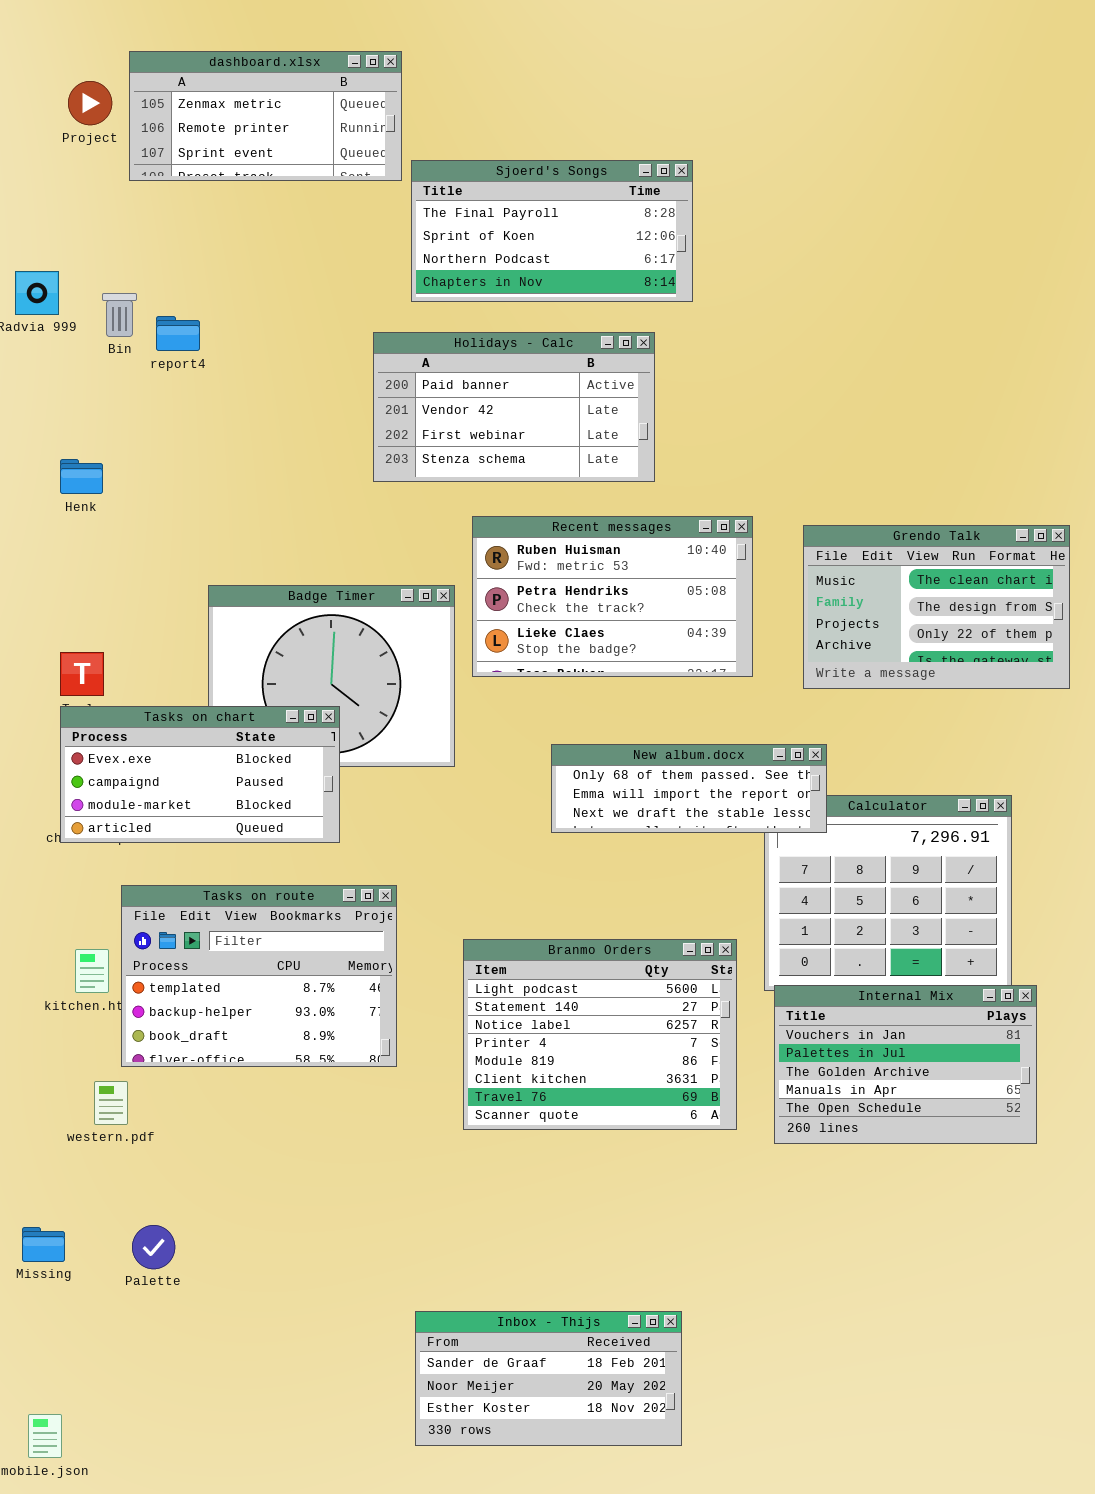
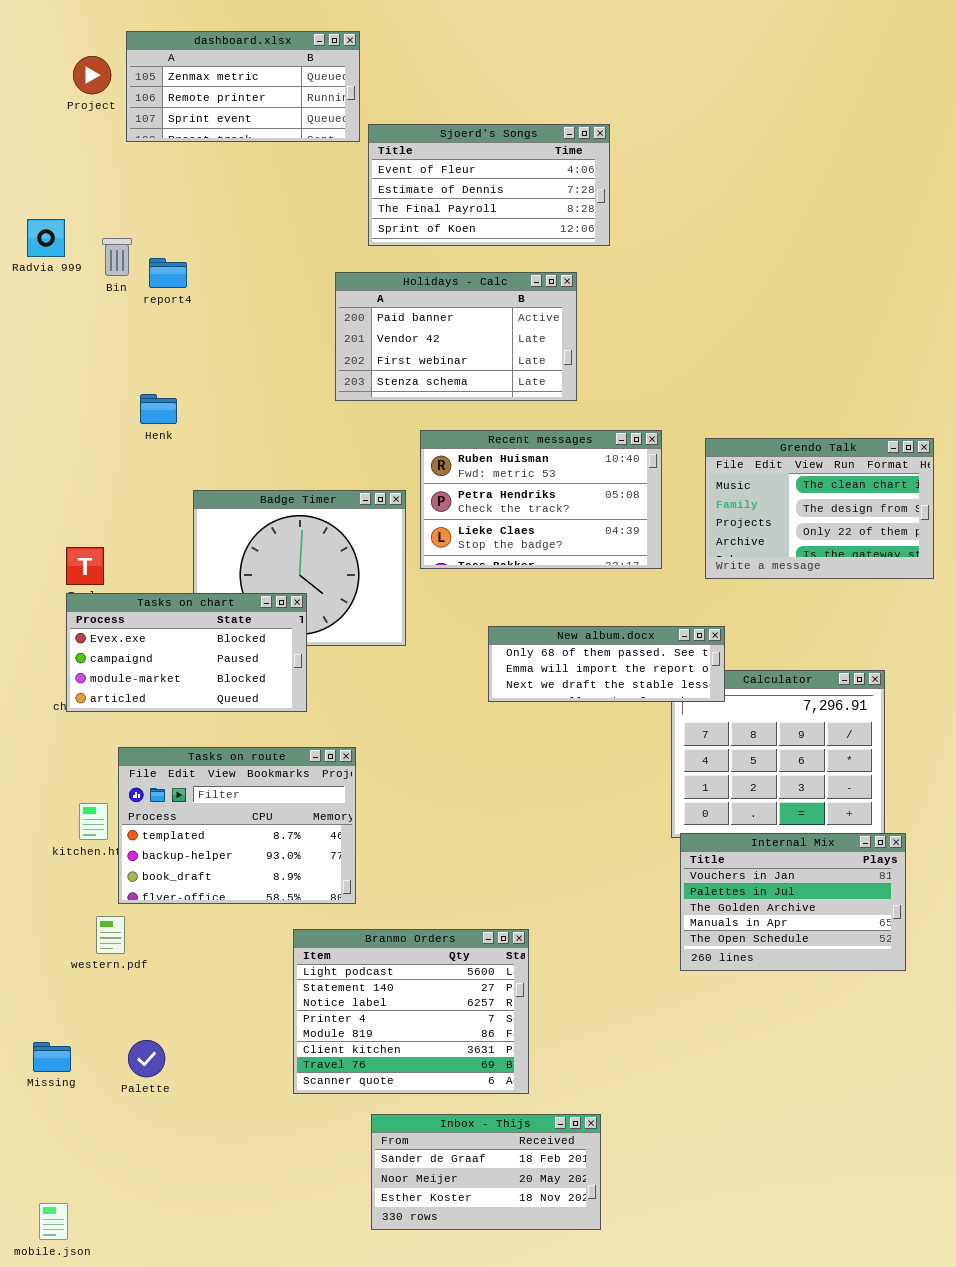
Sjoerd's Songs: [411,160,693,302] -> [368,124,610,246], scrolled up 2 rows
Henk: [60,459,103,494] -> [140,394,177,424], moved
Branmo Orders: [463,939,737,1130] -> [293,929,529,1094], moved

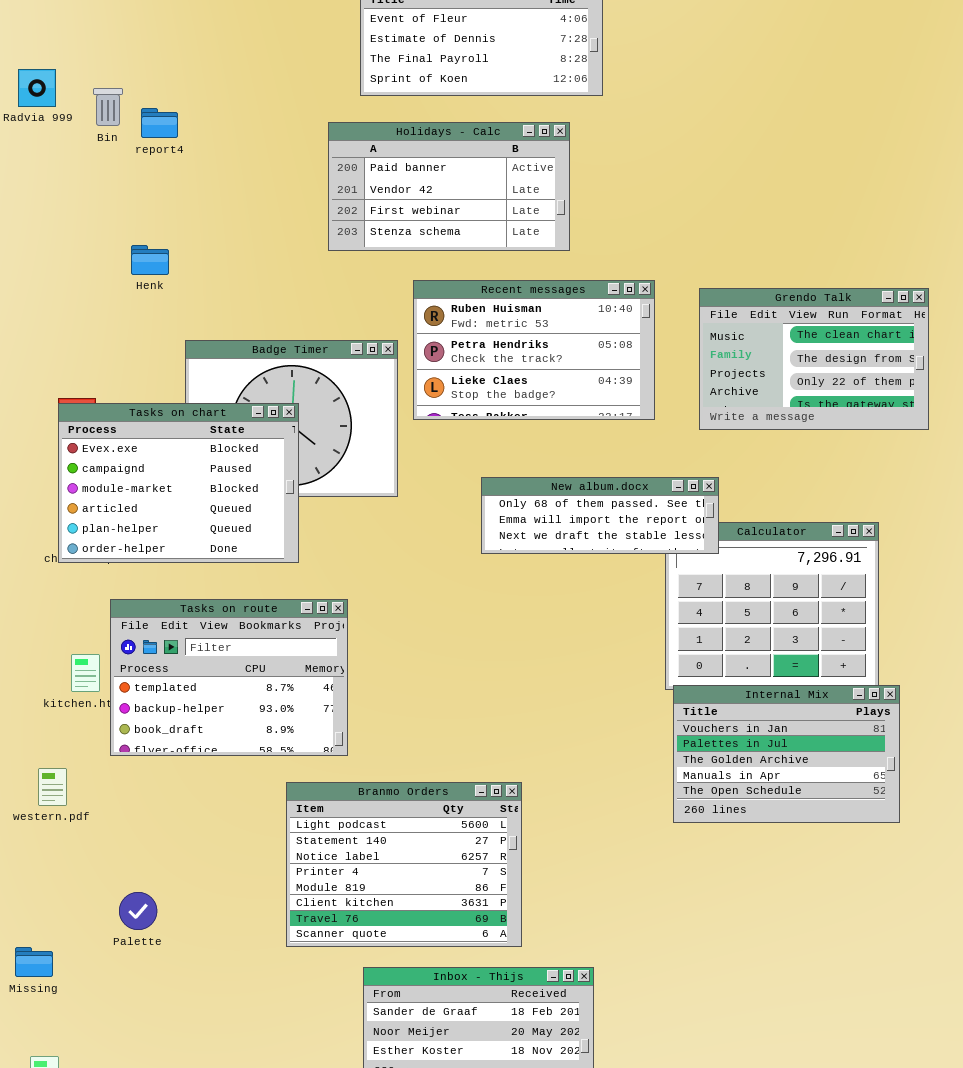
Tasks on chart: [66,593,307,712] -> [58,403,299,563], resized
western.pdf: [96,916,125,954] -> [38,768,67,806], moved
Missing: [33,1042,71,1072] -> [15,947,53,977], moved

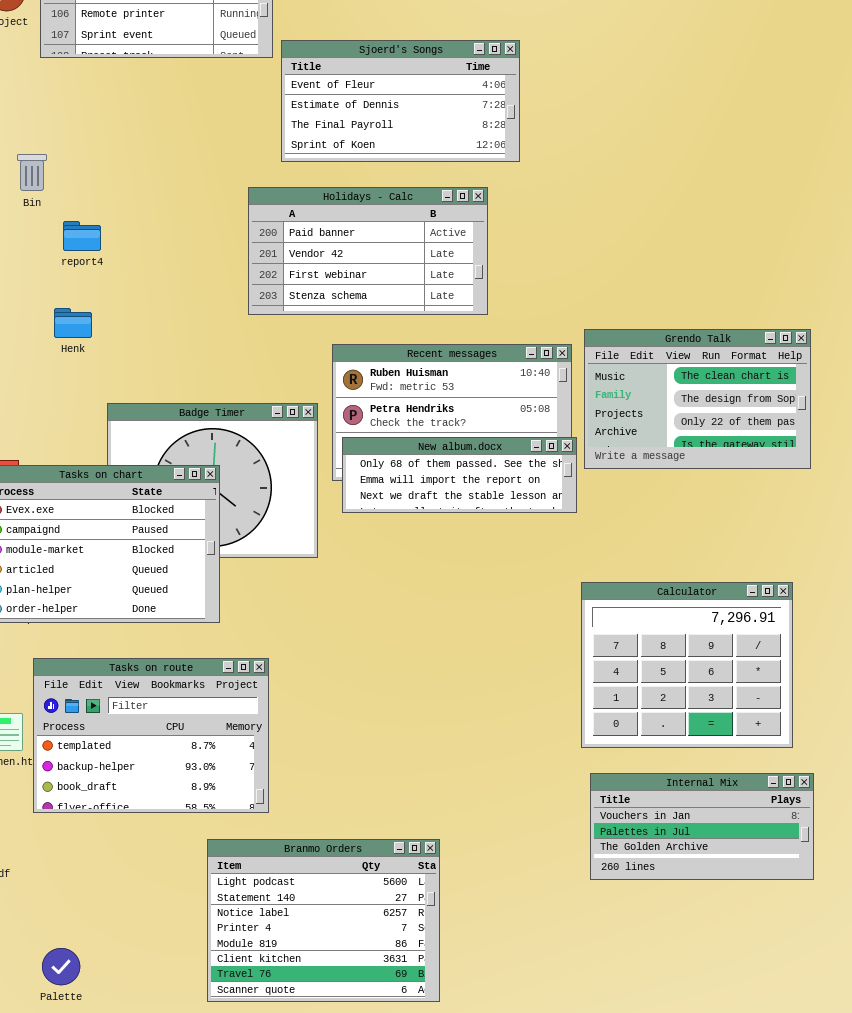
report4: [141,108,178,138] -> [63,221,101,251], moved
Grendo Talk: [699,288,929,430] -> [584,329,811,469], moved
New album.docx: [481,477,719,554] -> [342,437,577,513], moved
Internal Mix: [673,685,900,823] -> [590,773,814,880], resized

